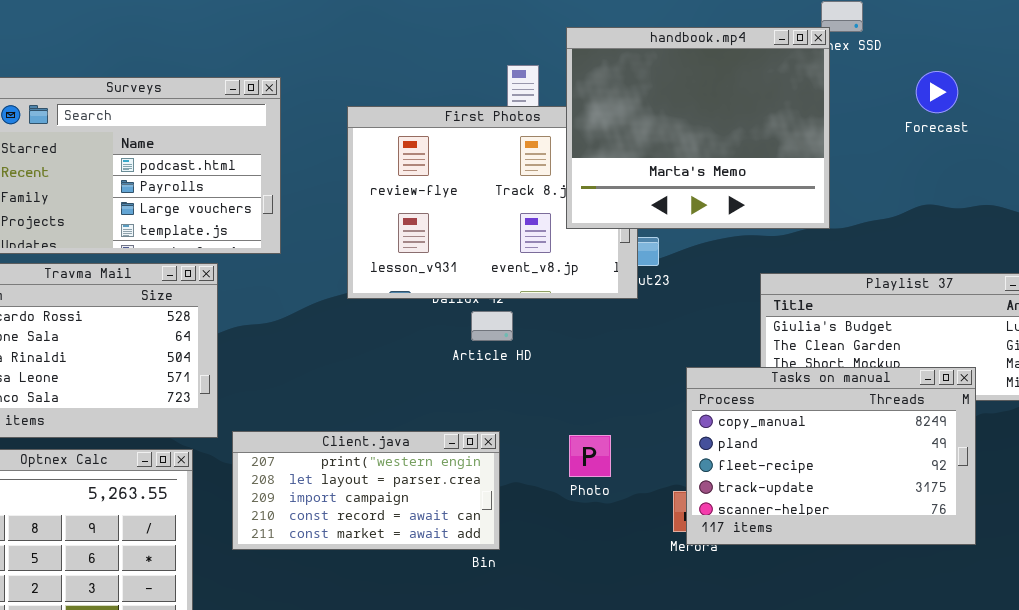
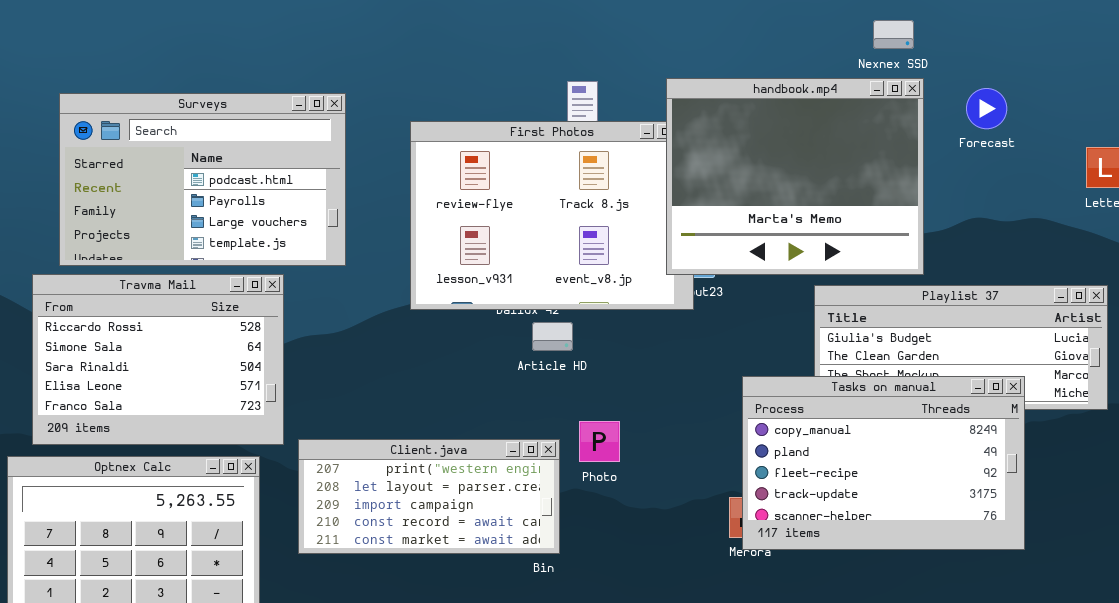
handbook.mp4: [566,27,830,229] -> [666,78,924,275], moved
Photo: [569,435,611,477] -> [579,421,620,462], moved

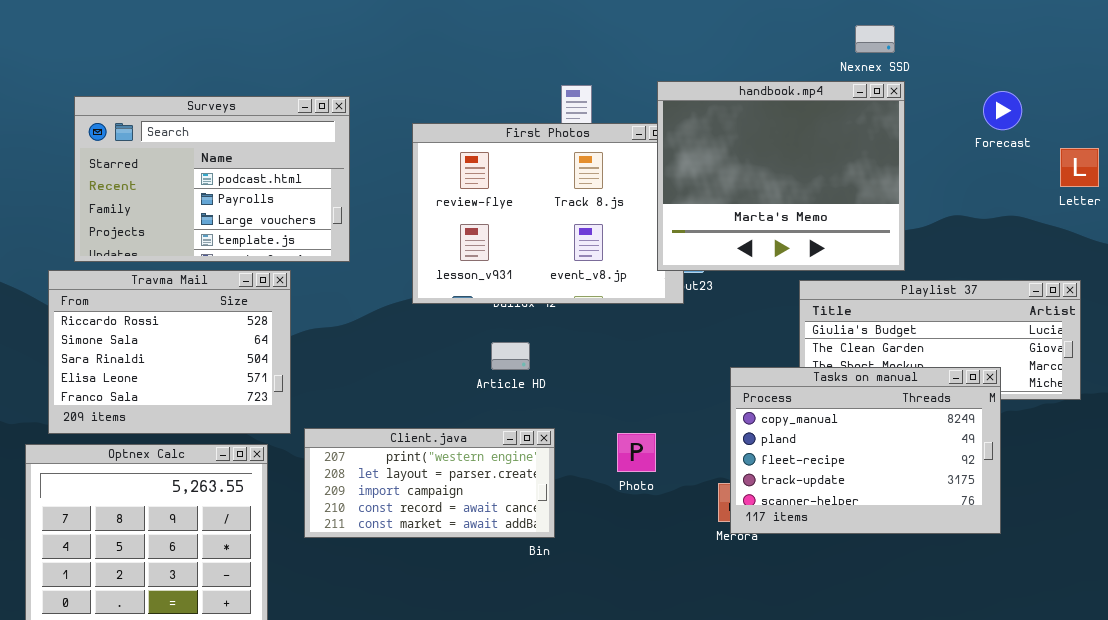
Forecast: [966,88,1007,129] -> [983,91,1022,130], moved
Article HD: [532,322,573,351] -> [491,342,530,370], moved
Photo: [579,421,620,462] -> [617,433,656,472], moved

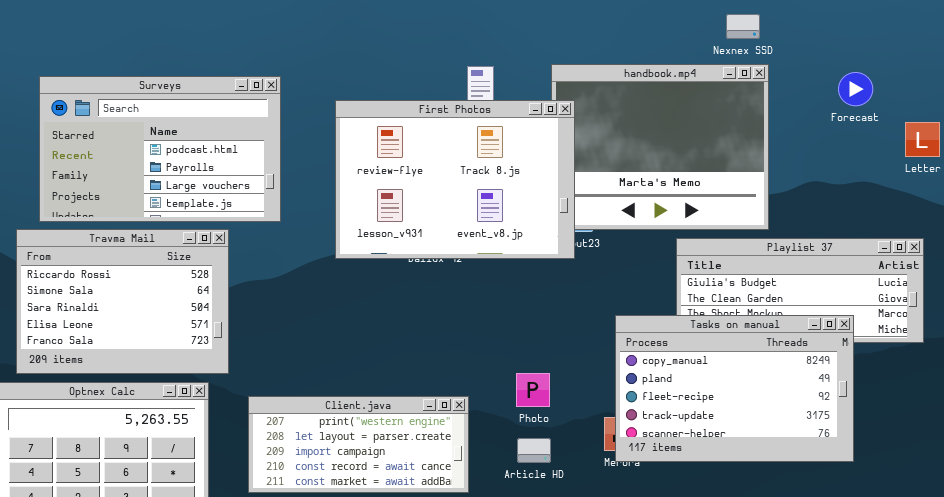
First Photos: [412,123,684,304] -> [335,100,575,259], raised
Article HD: [491,342,530,370] -> [517,438,551,463], moved
Client.java: [304,428,555,538] -> [248,396,469,493], moved

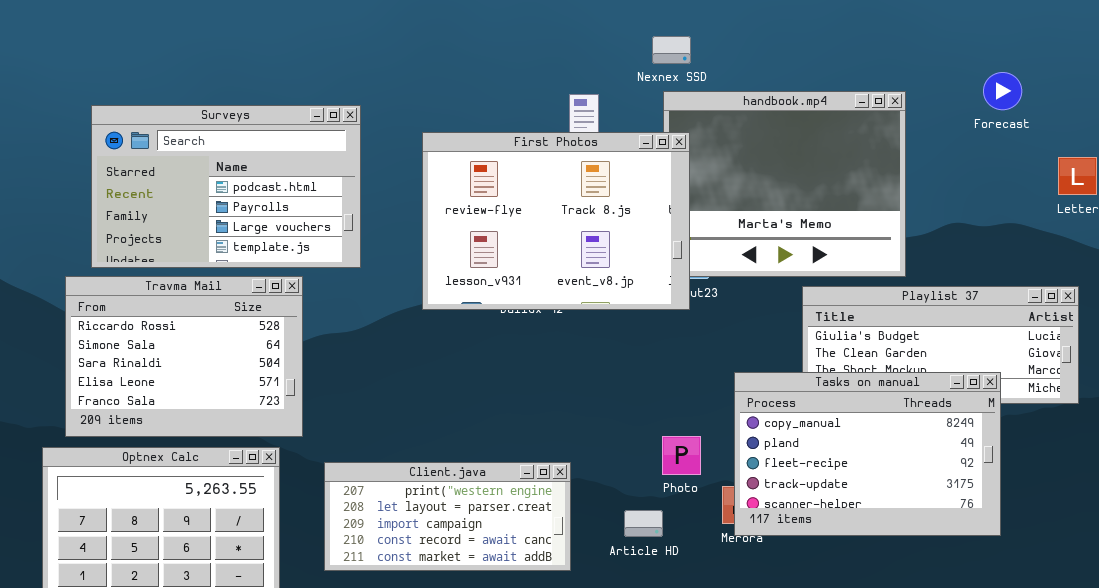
Nexnex SSD: [726,14,760,39] -> [652,36,691,64], moved
Forecast: [838,72,873,106] -> [983,72,1022,110], moved
Photo: [516,373,550,407] -> [662,436,701,475], moved

